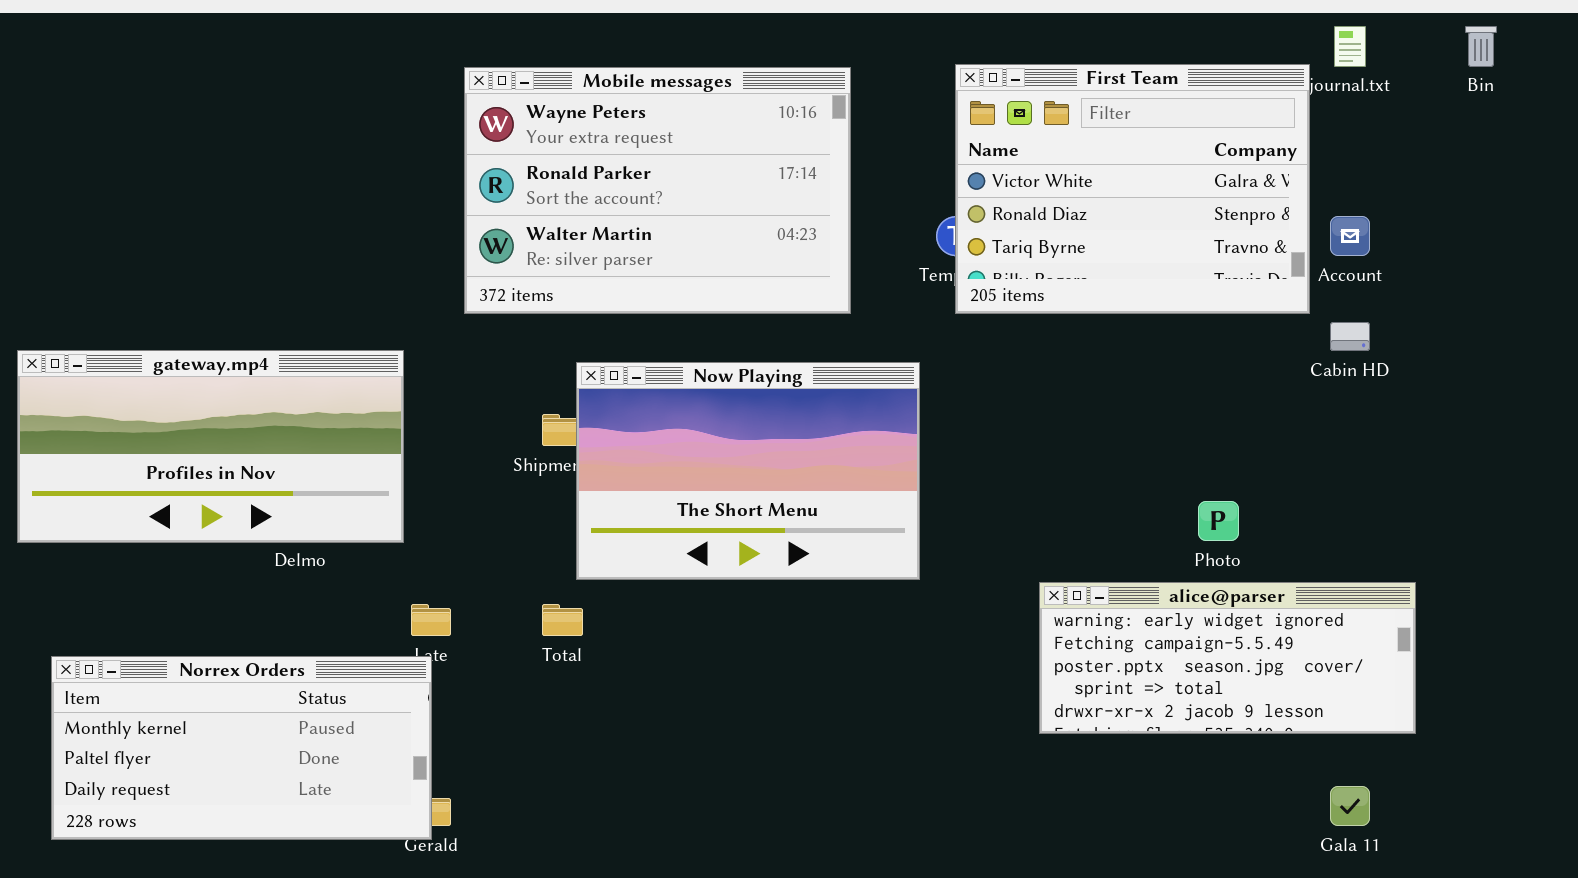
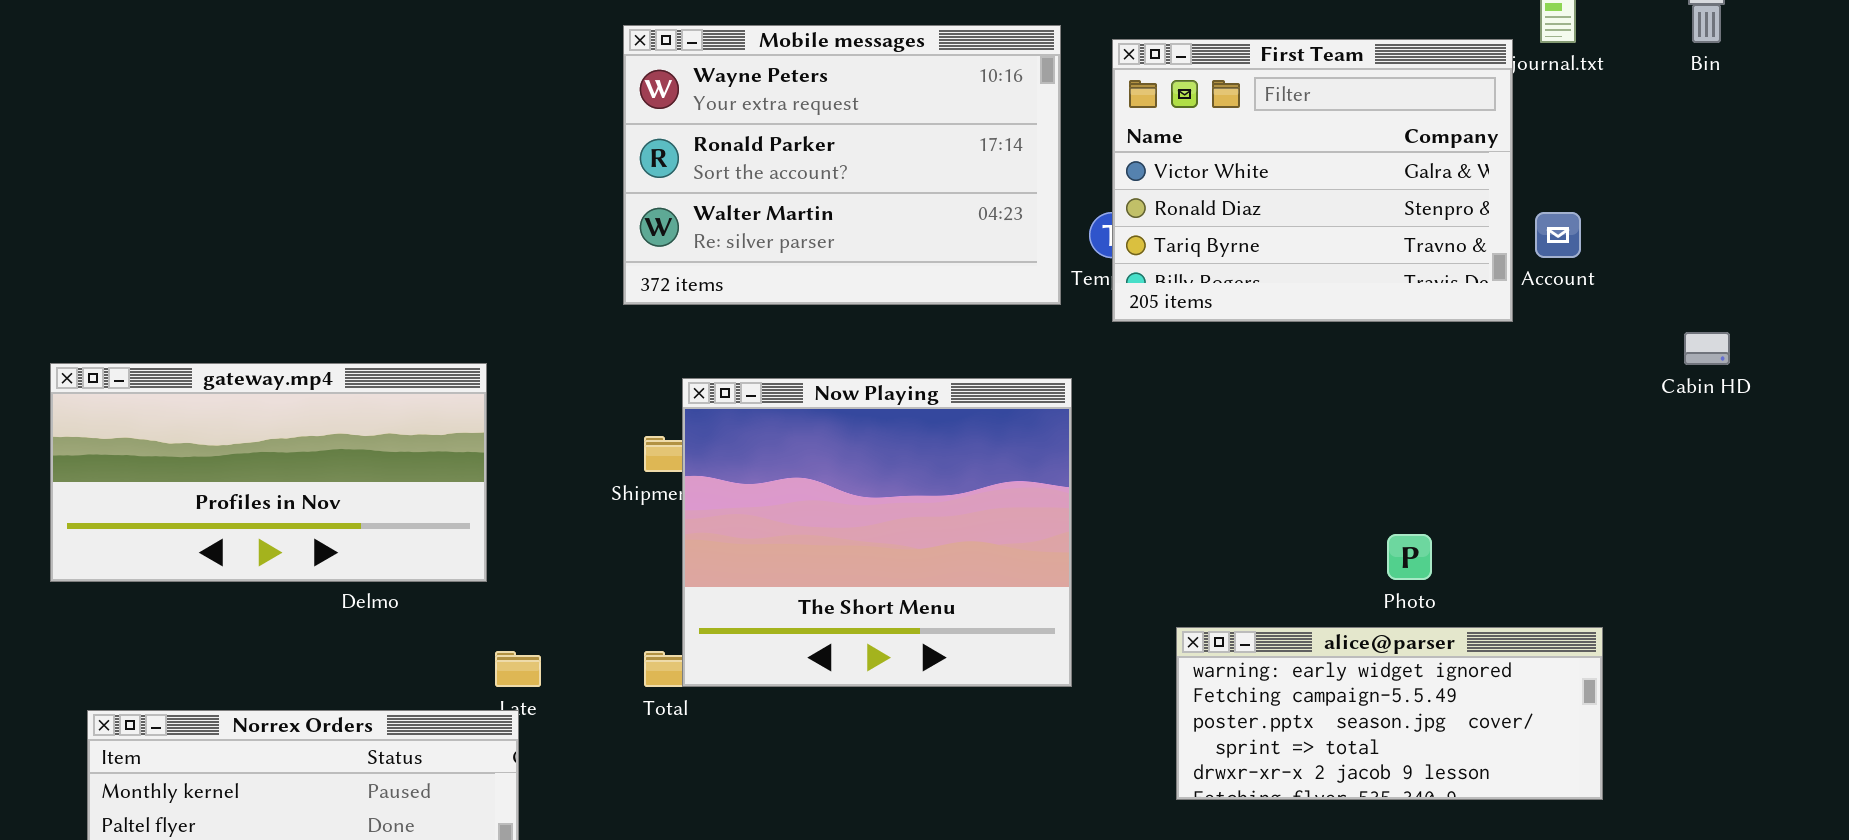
Mobile messages: [464,67,851,314] -> [623,25,1061,305], moved
Cabin HD: [1330,322,1370,351] -> [1684,332,1730,365], moved
Now Playing: [576,362,920,580] -> [682,378,1072,687], resized
alice@parser: [1039,582,1416,734] -> [1176,627,1603,800], moved

